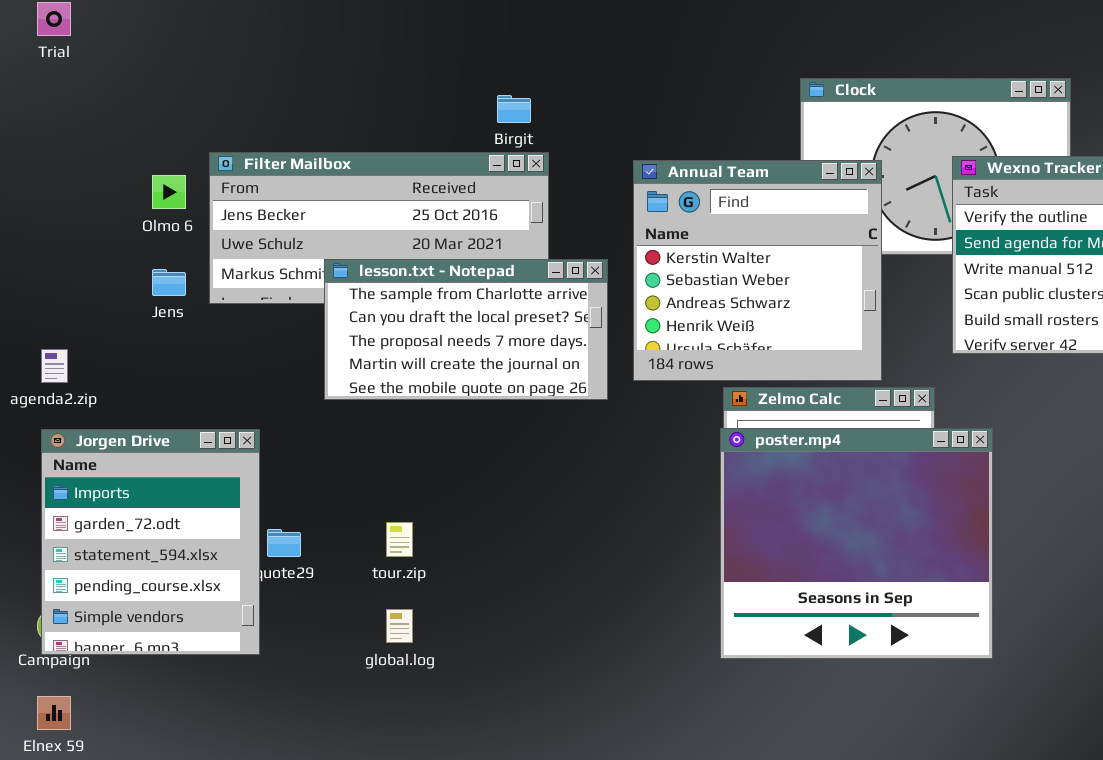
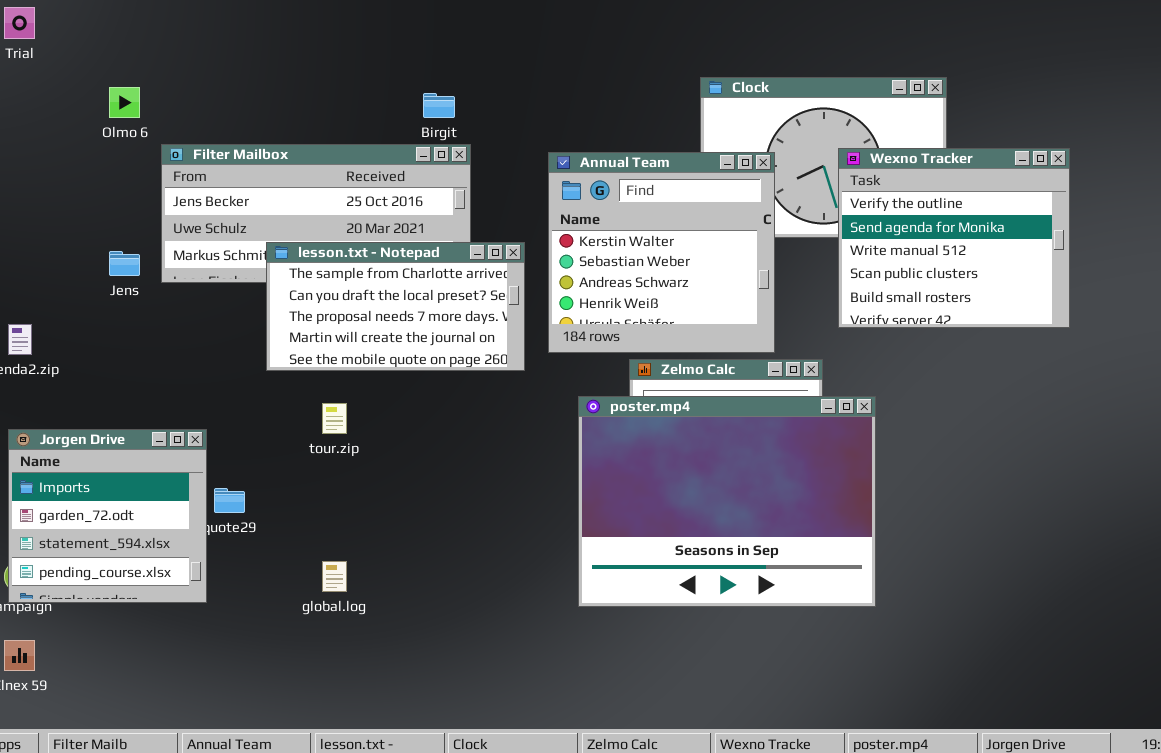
Olmo 6: [152,175,186,209] -> [109,87,140,118], moved
poster.mp4: [720,428,993,659] -> [578,396,876,607], resized
Jorgen Drive: [41,429,260,655] -> [8,429,207,603], resized
tour.zip: [386,522,413,557] -> [322,403,347,434], moved

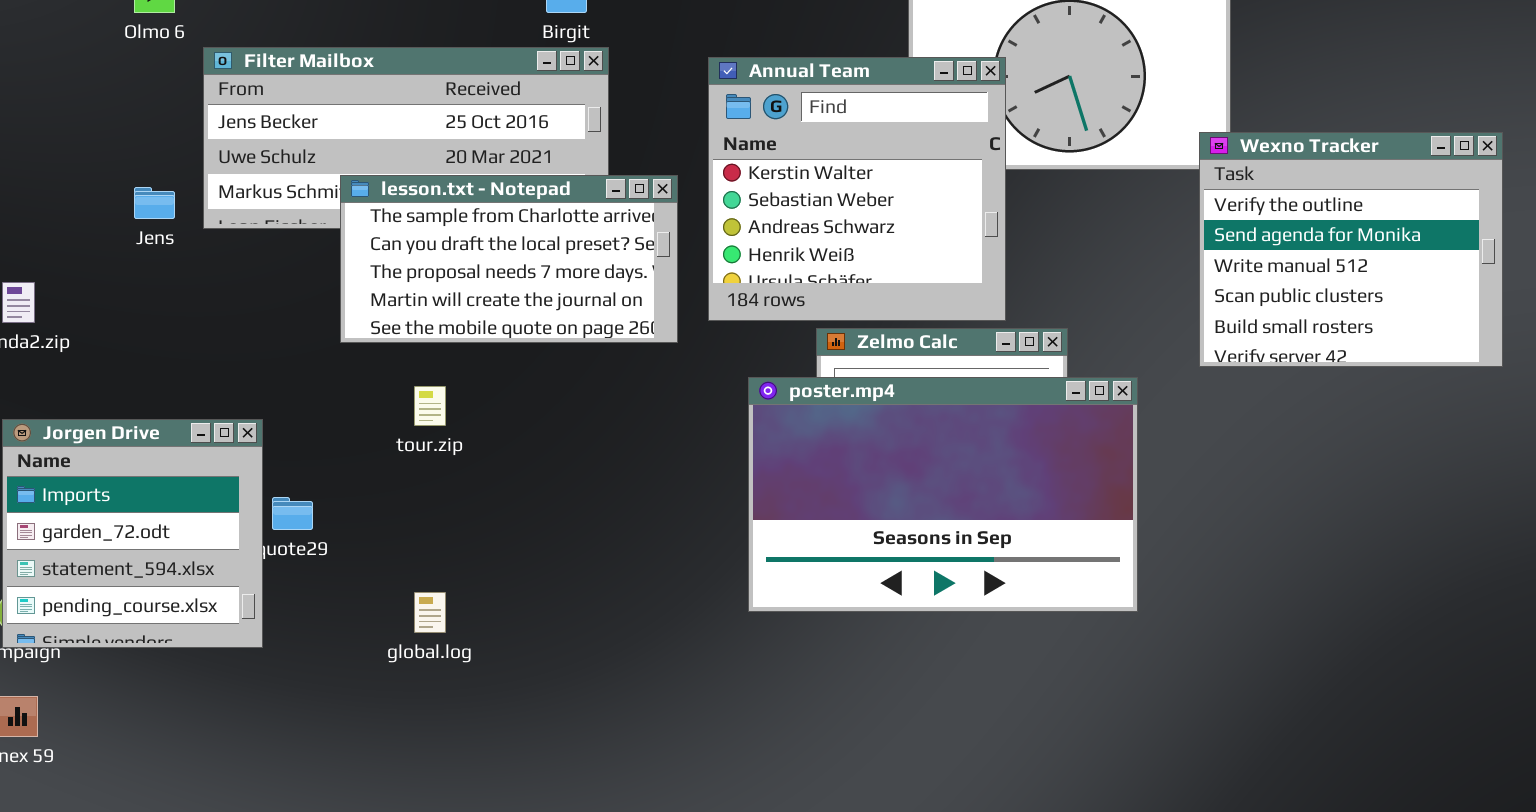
Wexno Tracker: [838,148,1070,328] -> [1199,132,1503,367], moved
poster.mp4: [578,396,876,607] -> [748,377,1138,612], resized

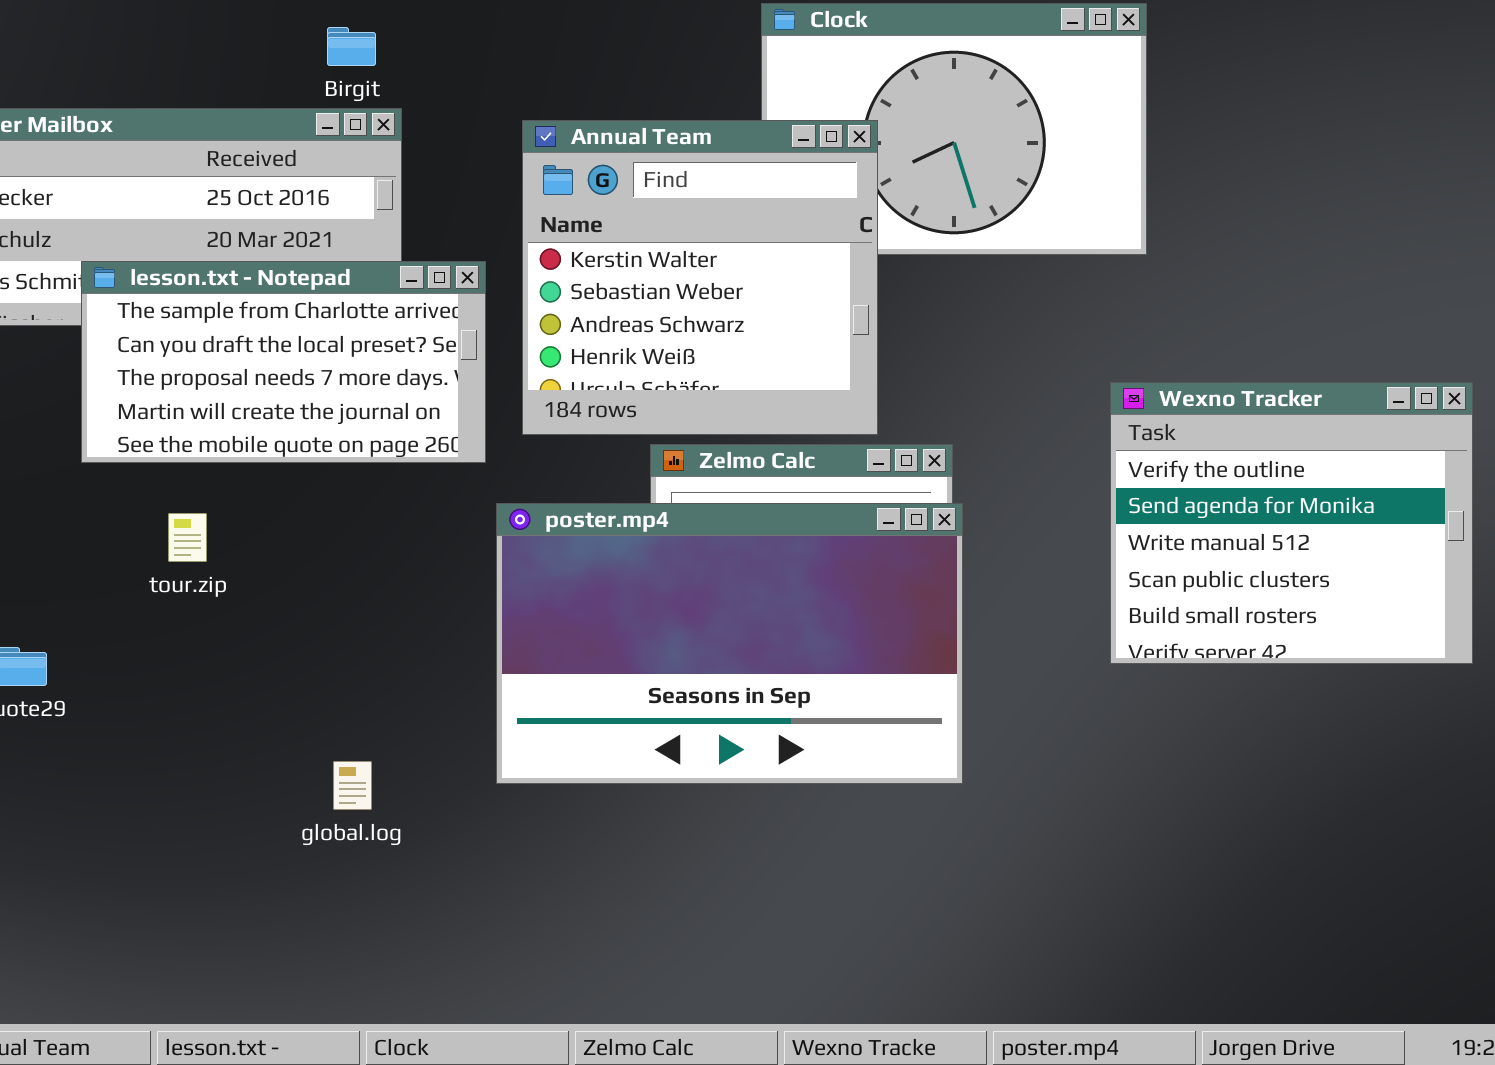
Wexno Tracker: [1199,132,1503,367] -> [1110,382,1473,664], moved
poster.mp4: [748,377,1138,612] -> [496,503,963,784], moved
global.log: [414,592,446,633] -> [333,761,372,810], moved

